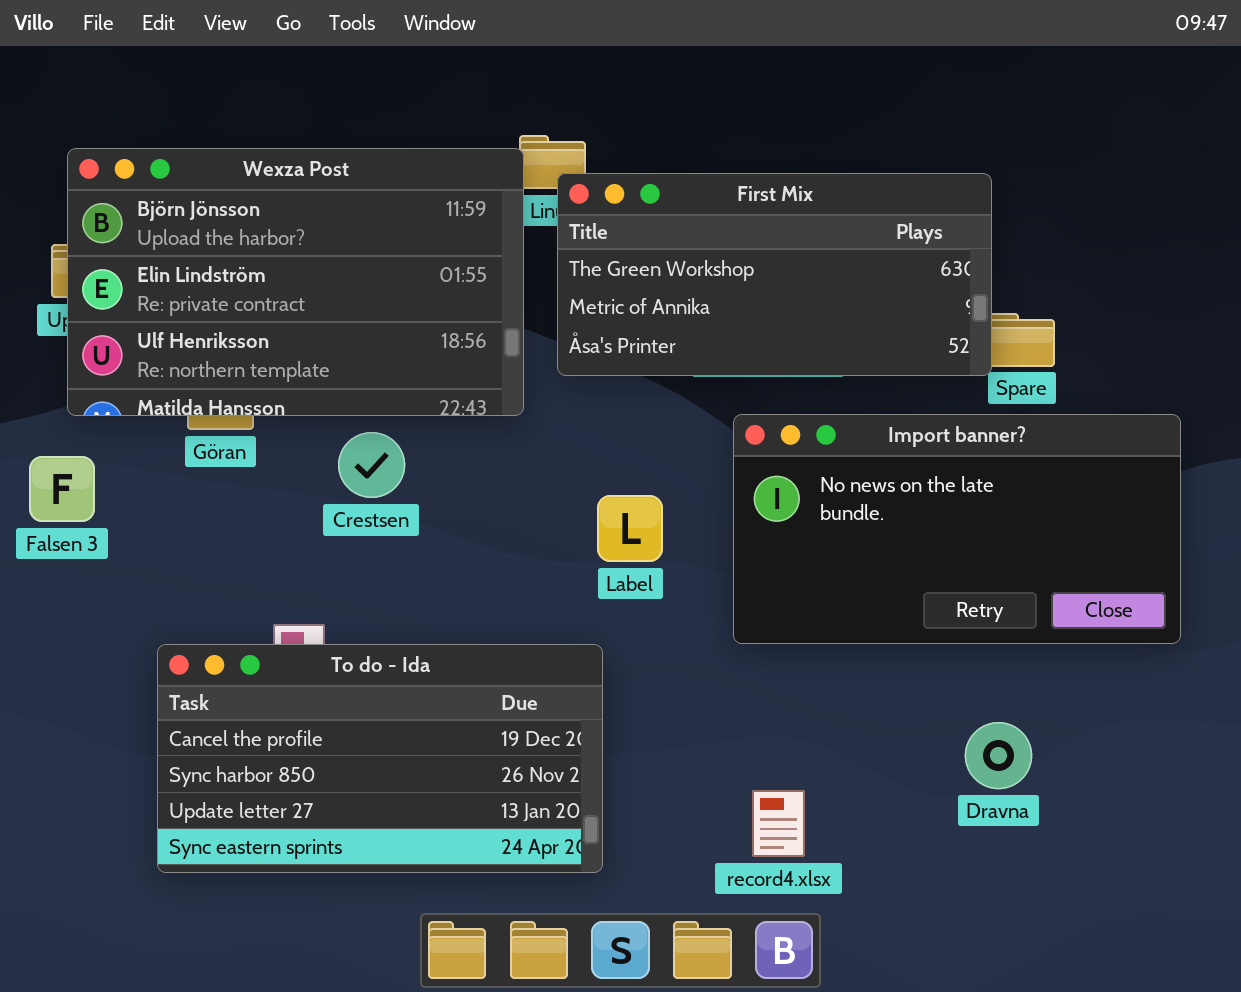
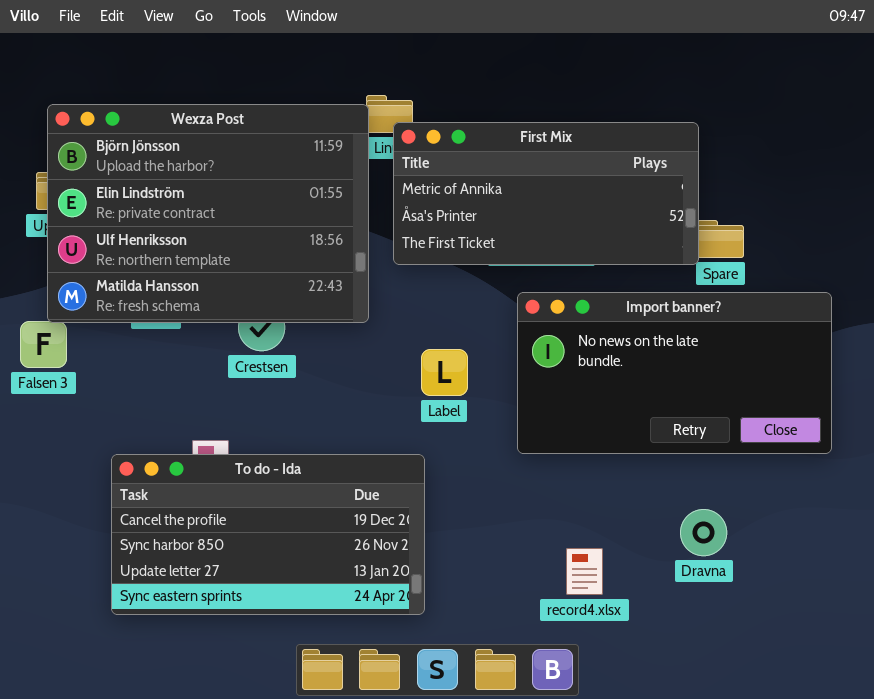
Wexza Post: [67,148,524,416] -> [47,104,369,323], resized
First Mix: [557,173,992,376] -> [393,122,699,265], scrolled down 1 row
record4.xlsx: [752,790,805,857] -> [566,548,603,595], moved

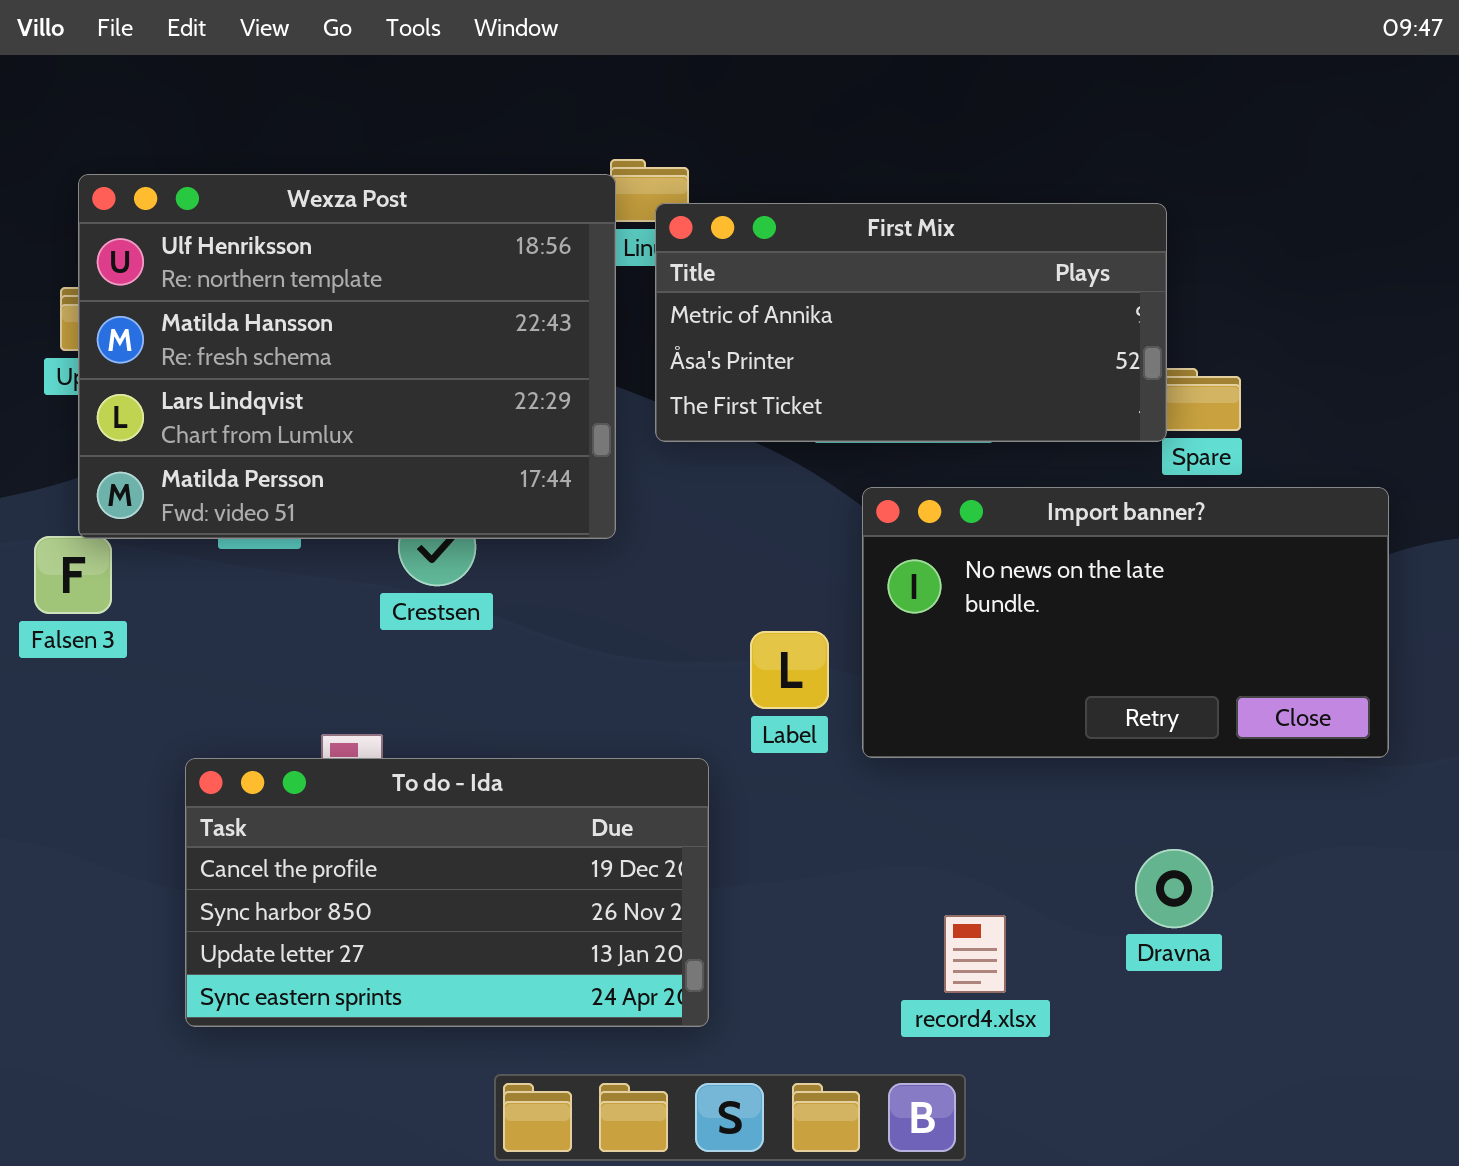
Wexza Post: [47,104,369,323] -> [78,174,616,539], scrolled down 2 rows
Label: [421,349,468,396] -> [750,631,829,709], moved

